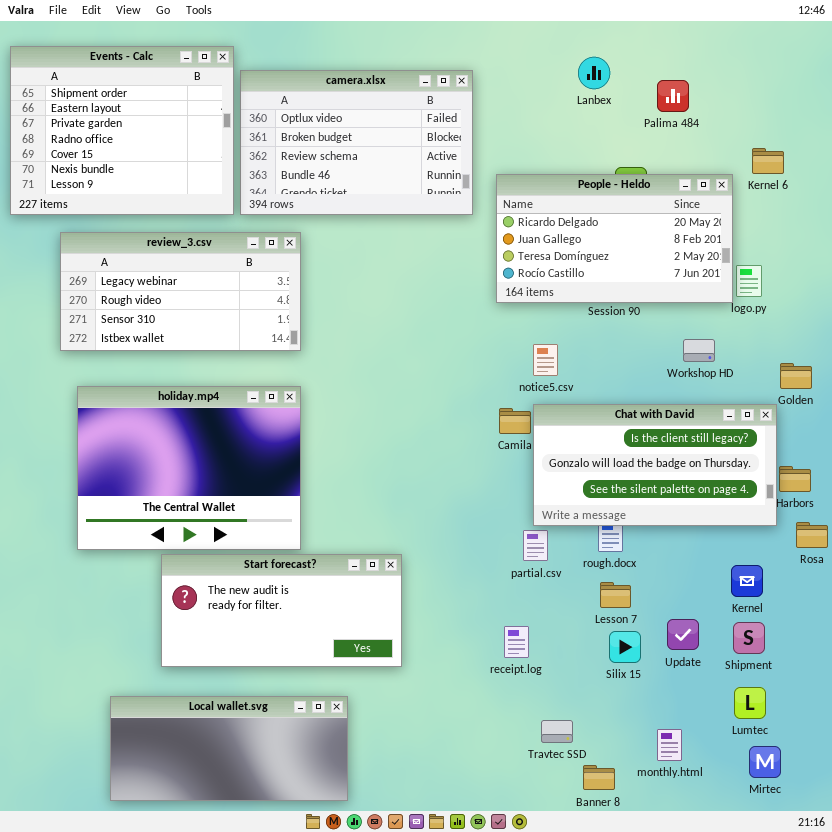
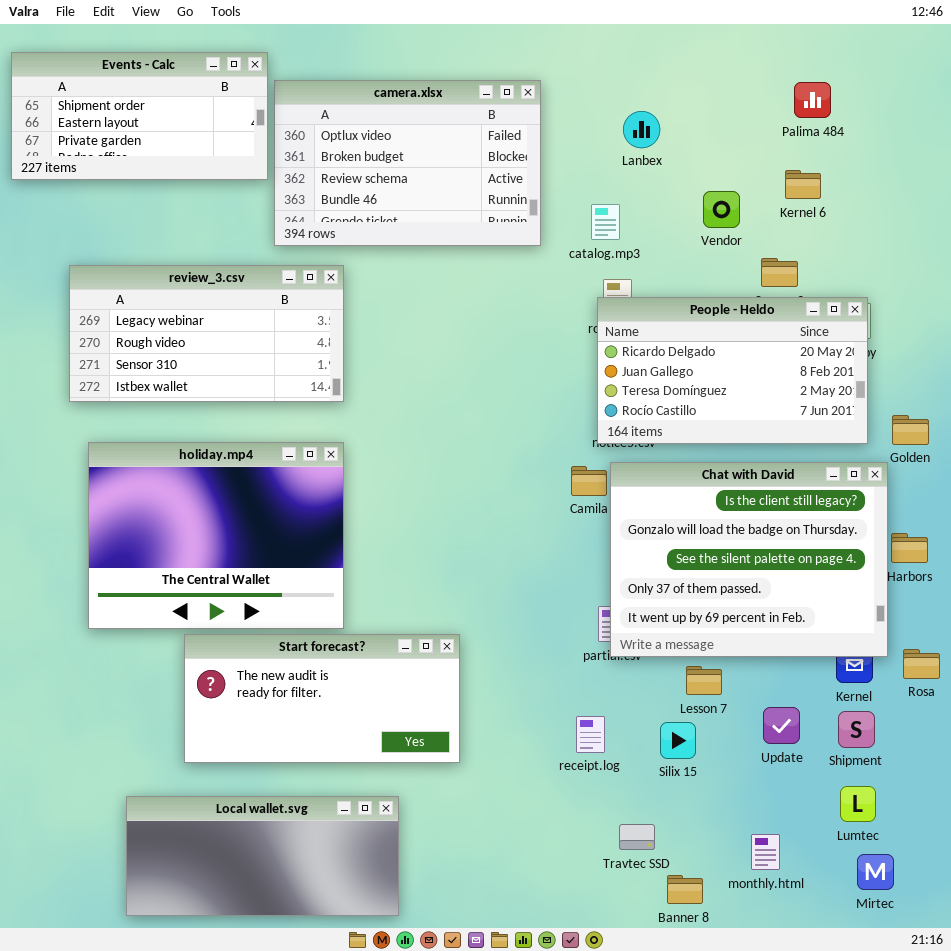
Events - Calc: [10,46,234,215] -> [11,52,268,180], resized
Lanbex: [578,57,610,89] -> [623,111,660,148], moved
Palima 484: [657,80,689,112] -> [794,82,831,118], moved
Kernel 6: [752,148,784,174] -> [785,170,821,199], moved
People - Heldo: [496,174,733,303] -> [597,297,868,444], moved
Chat with David: [533,404,777,526] -> [610,462,888,657], resized
Rosa: [796,522,828,548] -> [903,649,940,679], moved
Silix 15: [609,631,641,663] -> [660,722,696,759], moved

